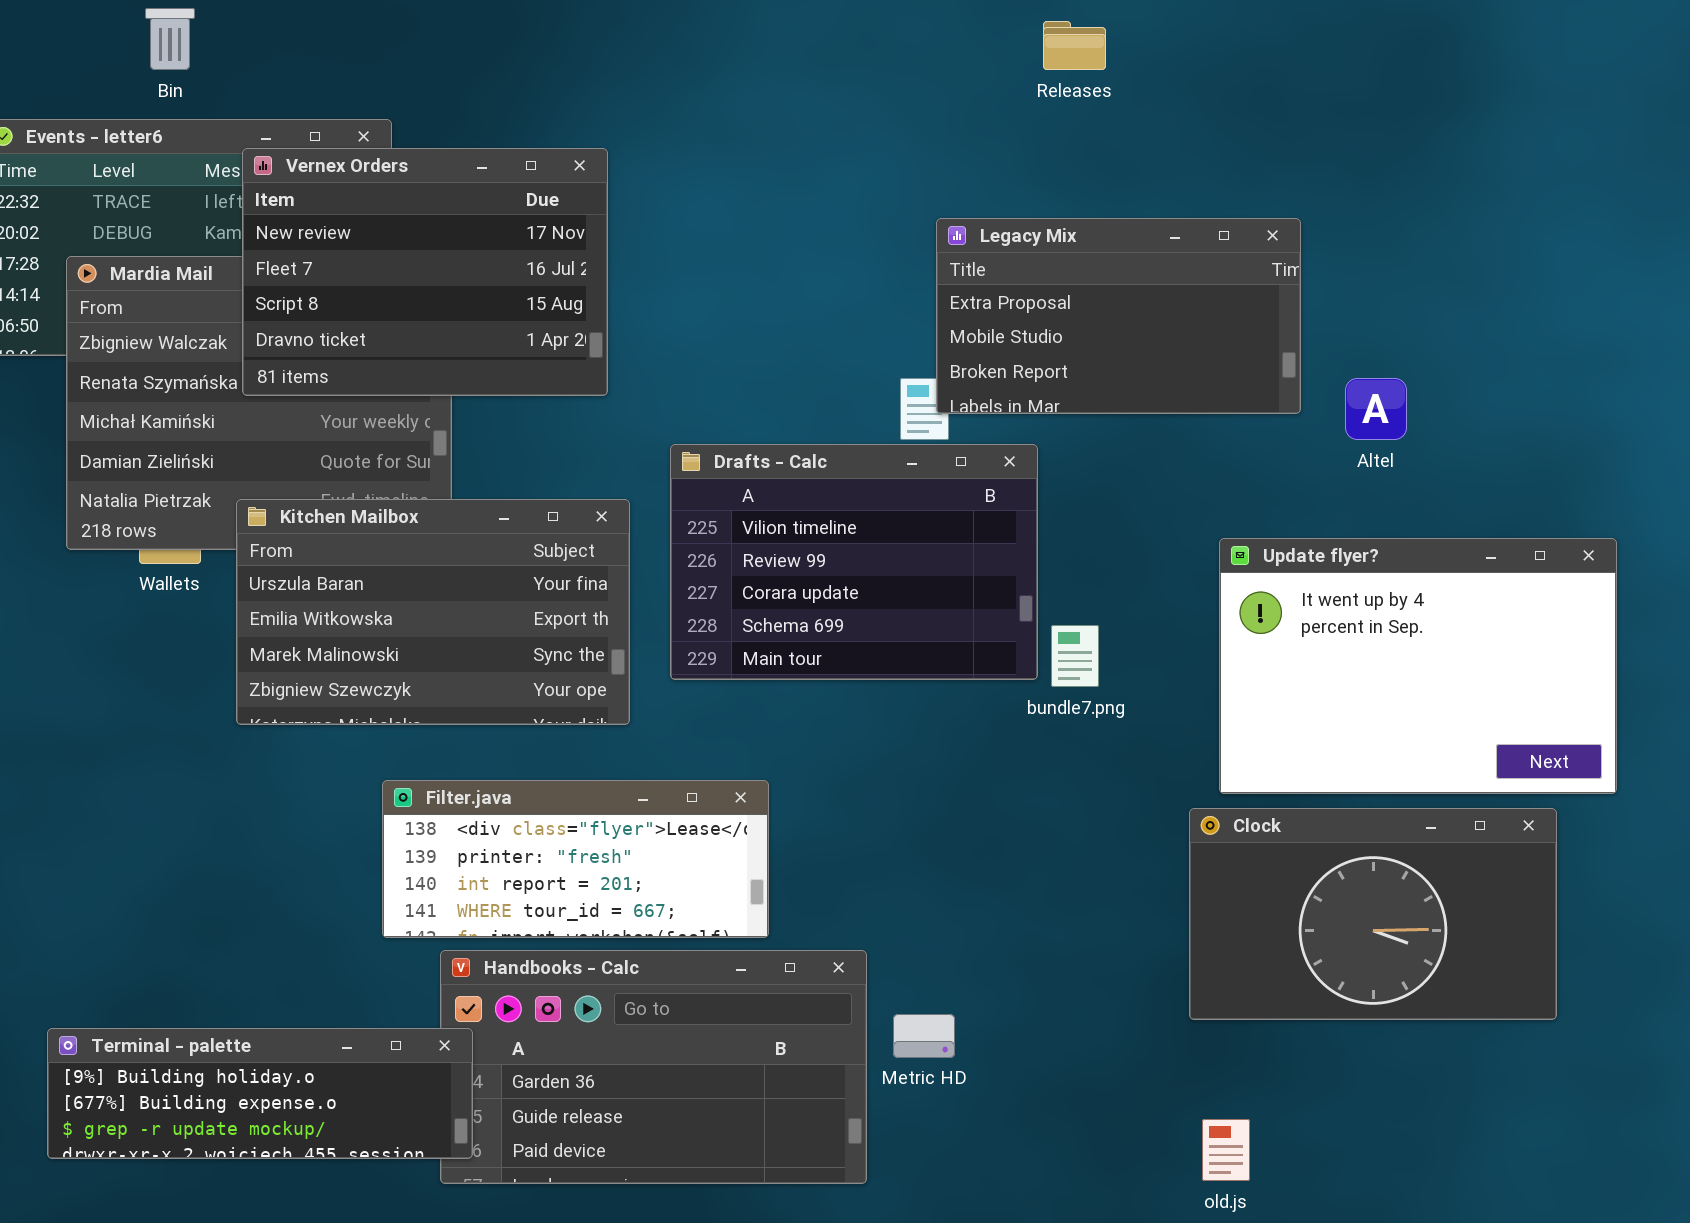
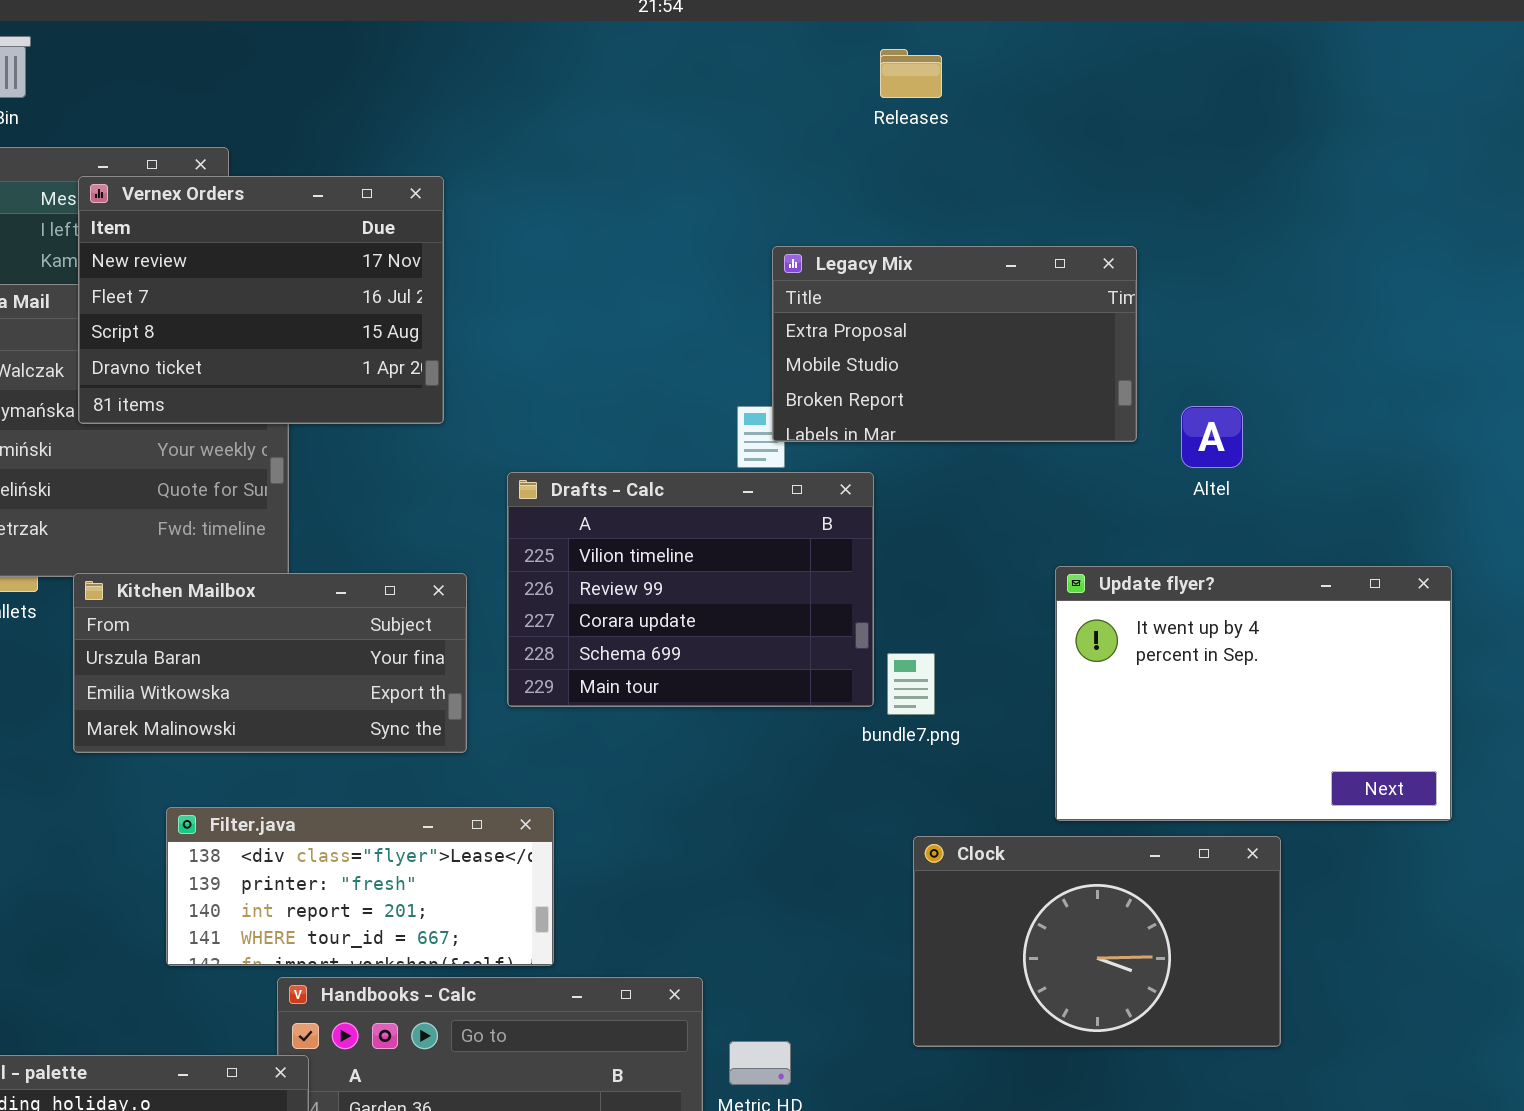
Kitchen Mailbox: [236,499,630,725] -> [73,573,467,753], resized
Filter.java: [382,780,769,938] -> [166,807,554,966], moved
Clock: [1189,808,1557,1020] -> [913,836,1281,1047], moved

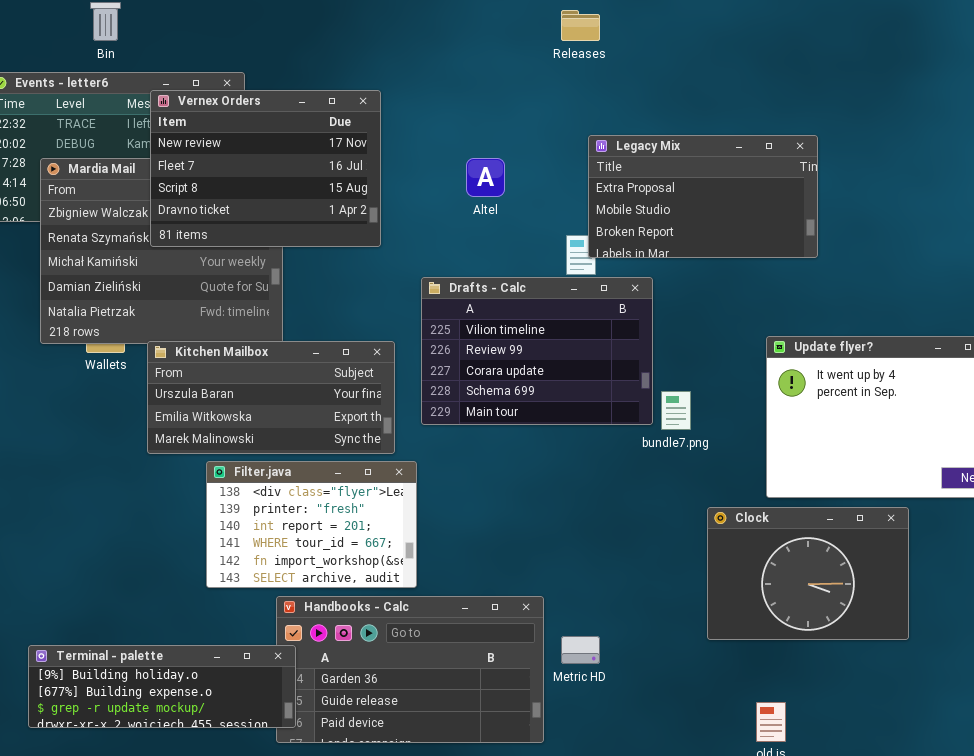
Releases: [880,49,942,98] -> [561,10,600,41], moved
Altel: [1181,406,1243,468] -> [466,158,505,197], moved
Filter.java: [166,807,554,966] -> [206,461,417,588], resized
Clock: [913,836,1281,1047] -> [707,507,909,640], resized

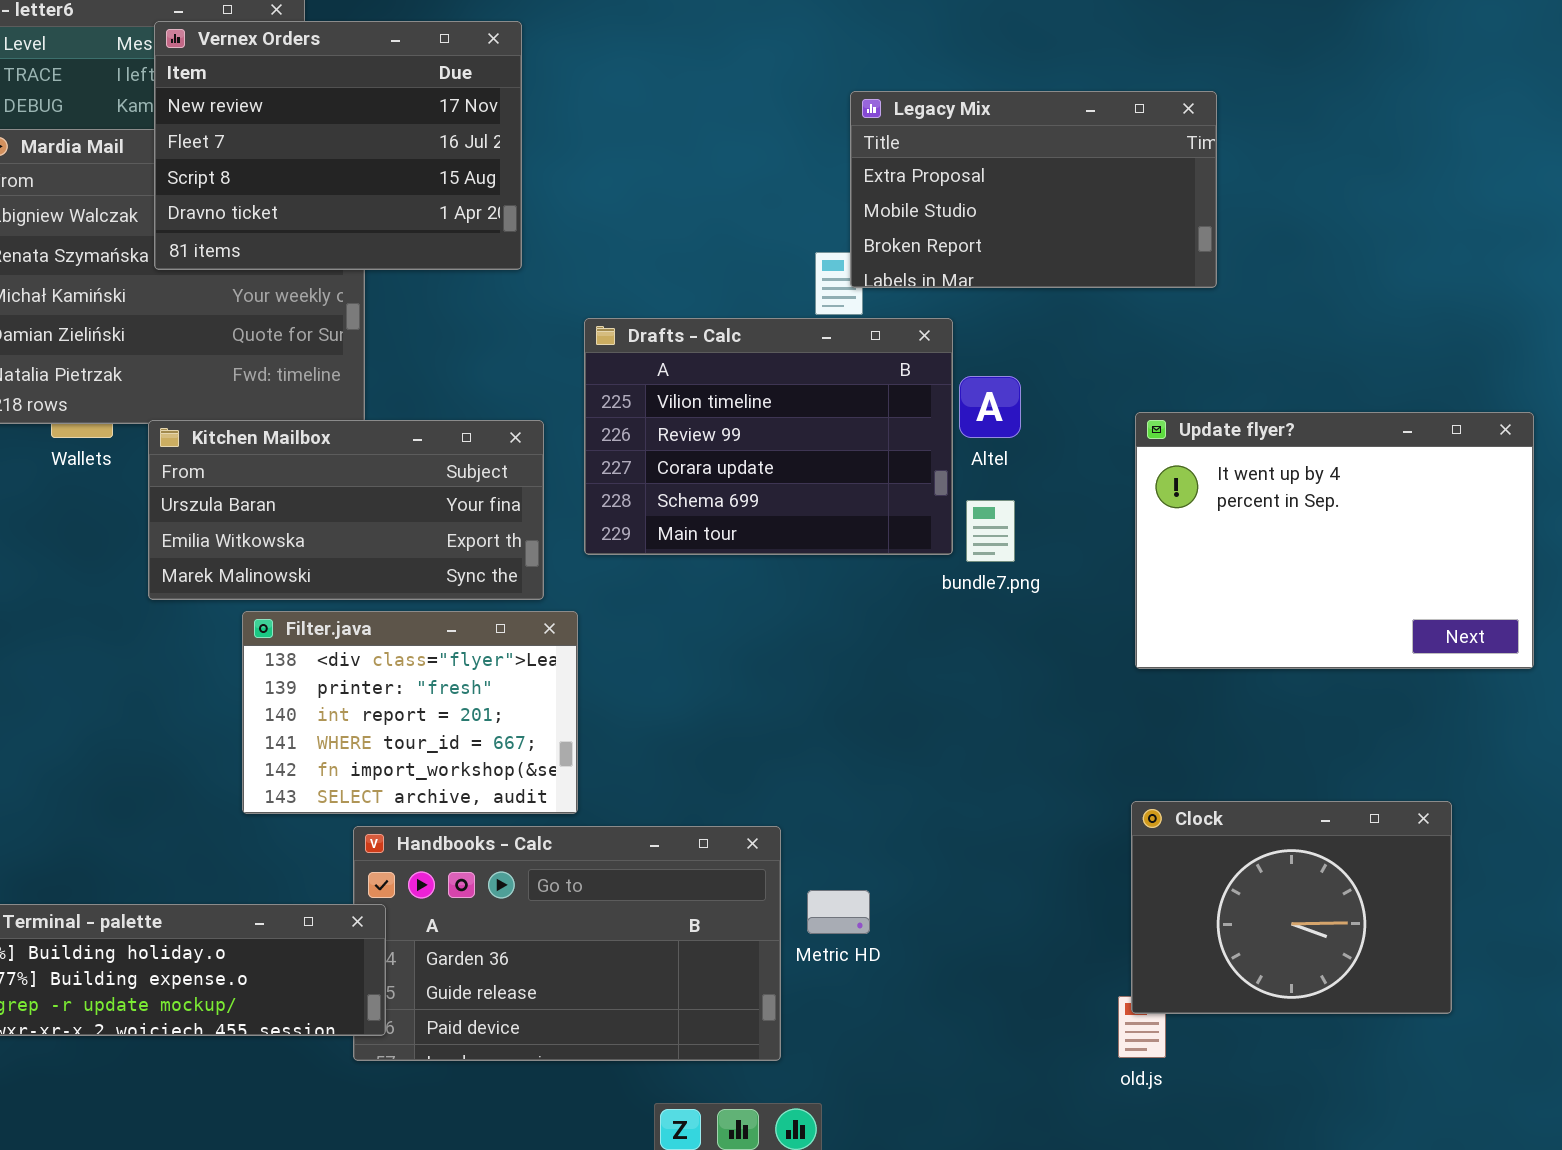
Altel: [466,158,505,197] -> [959,376,1021,438], moved
Clock: [707,507,909,640] -> [1131,801,1452,1014], moved

